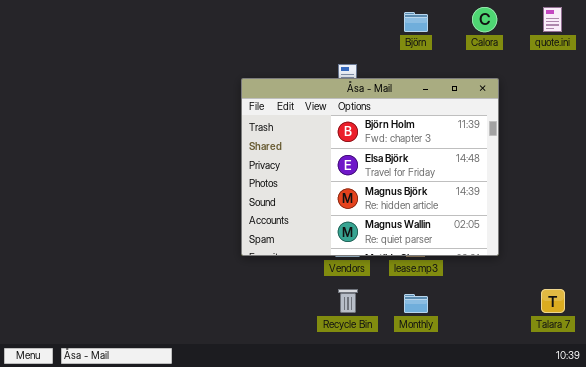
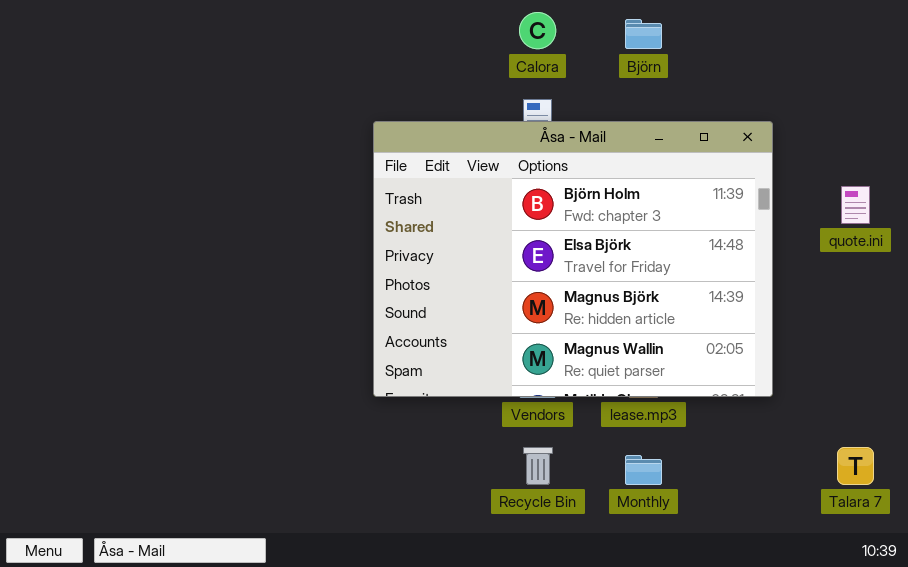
Calora: [472,7,497,32] -> [519,12,556,49], moved
quote.ini: [543,7,562,32] -> [841,186,870,224], moved

